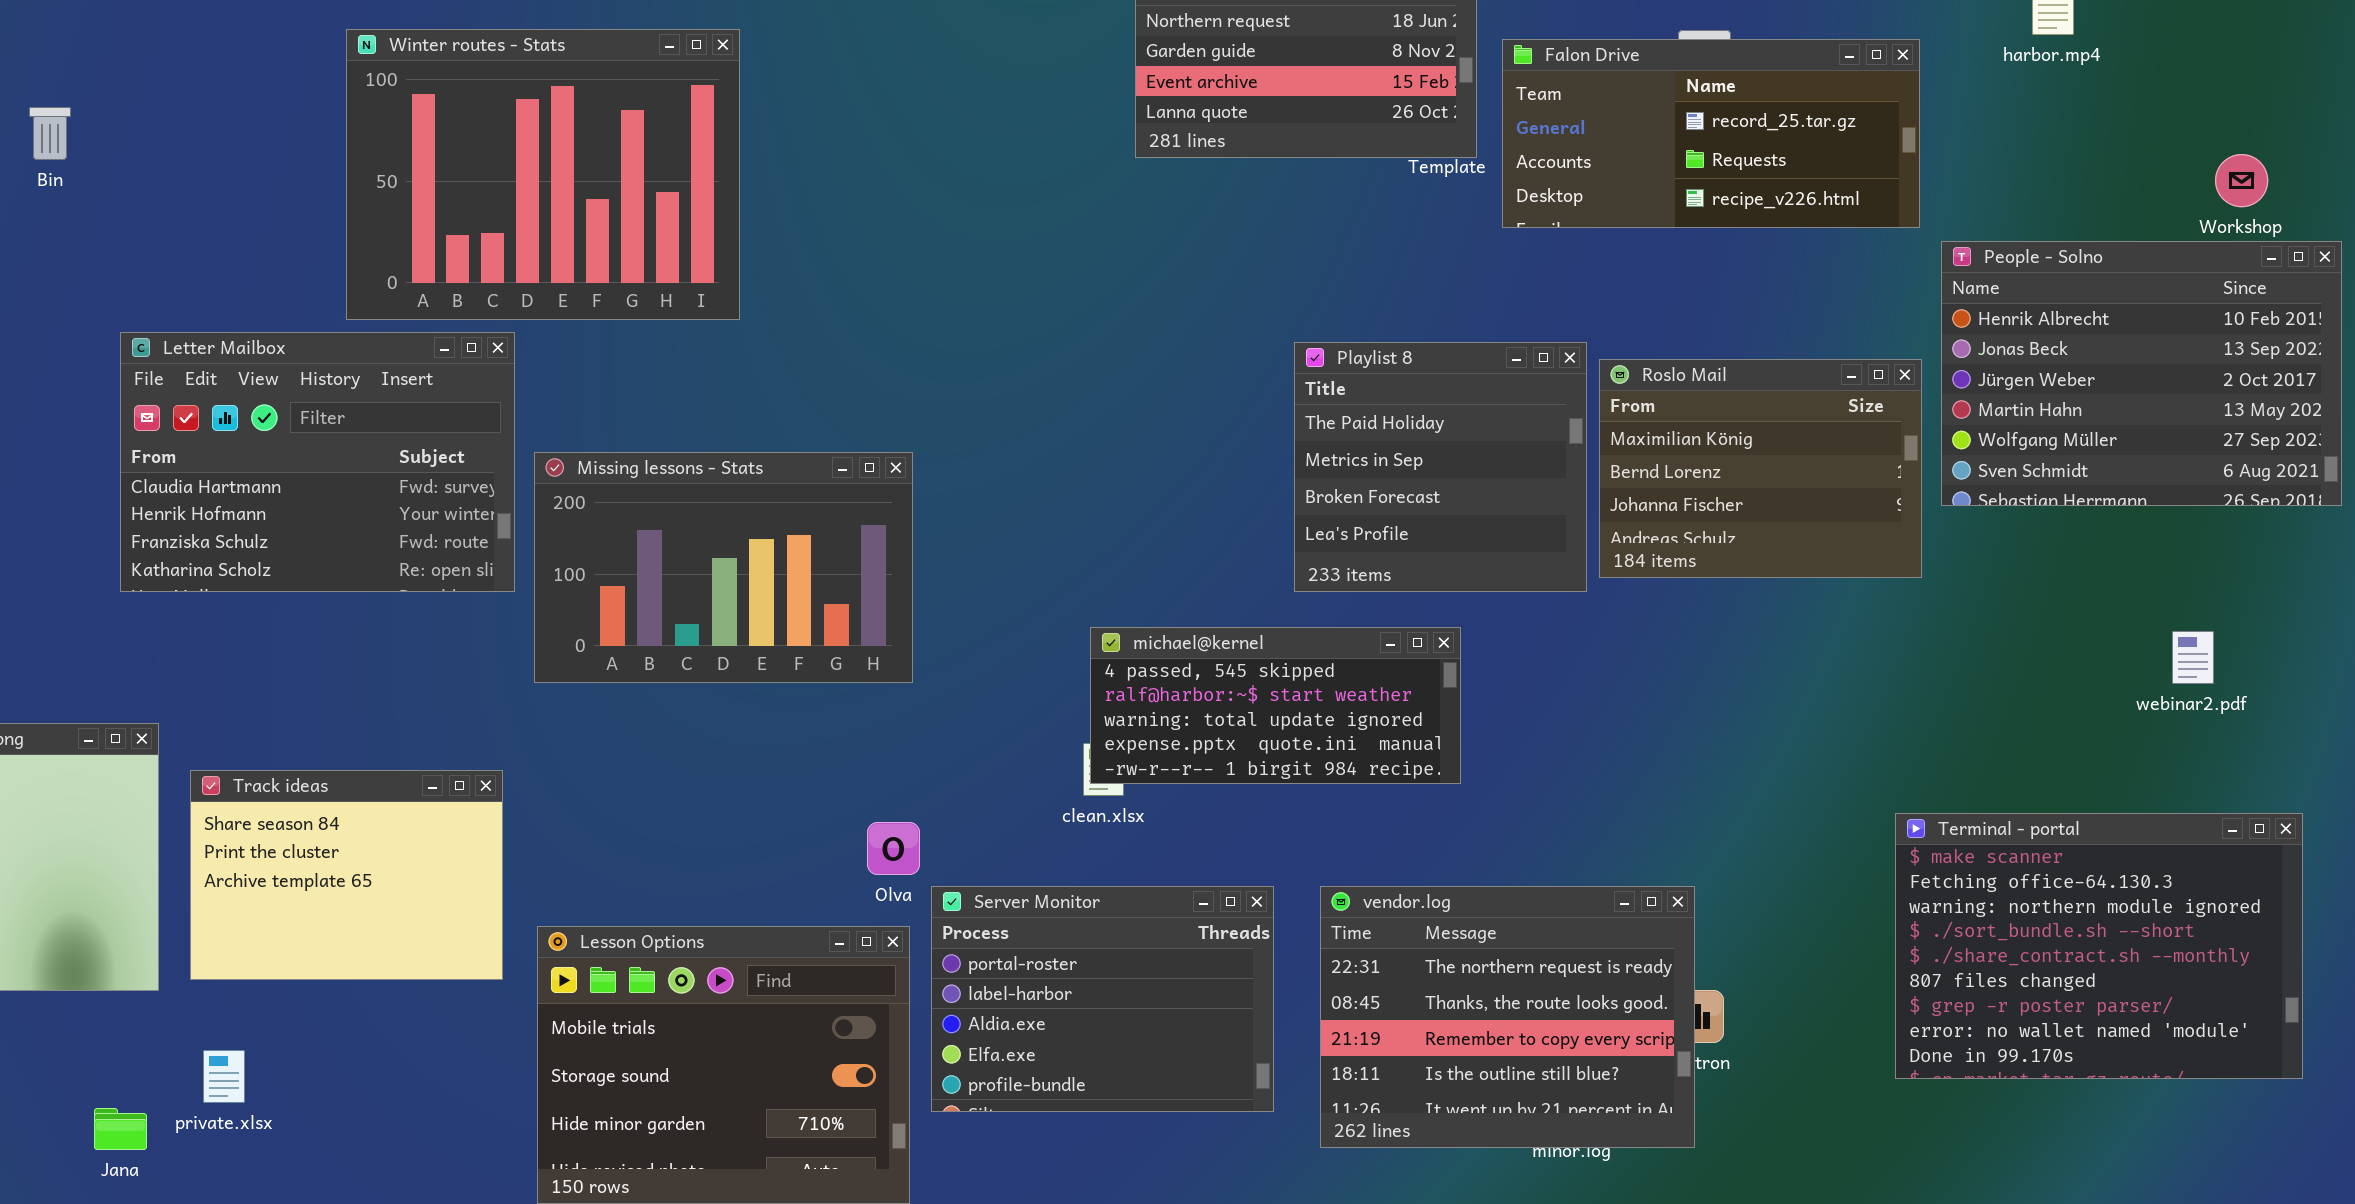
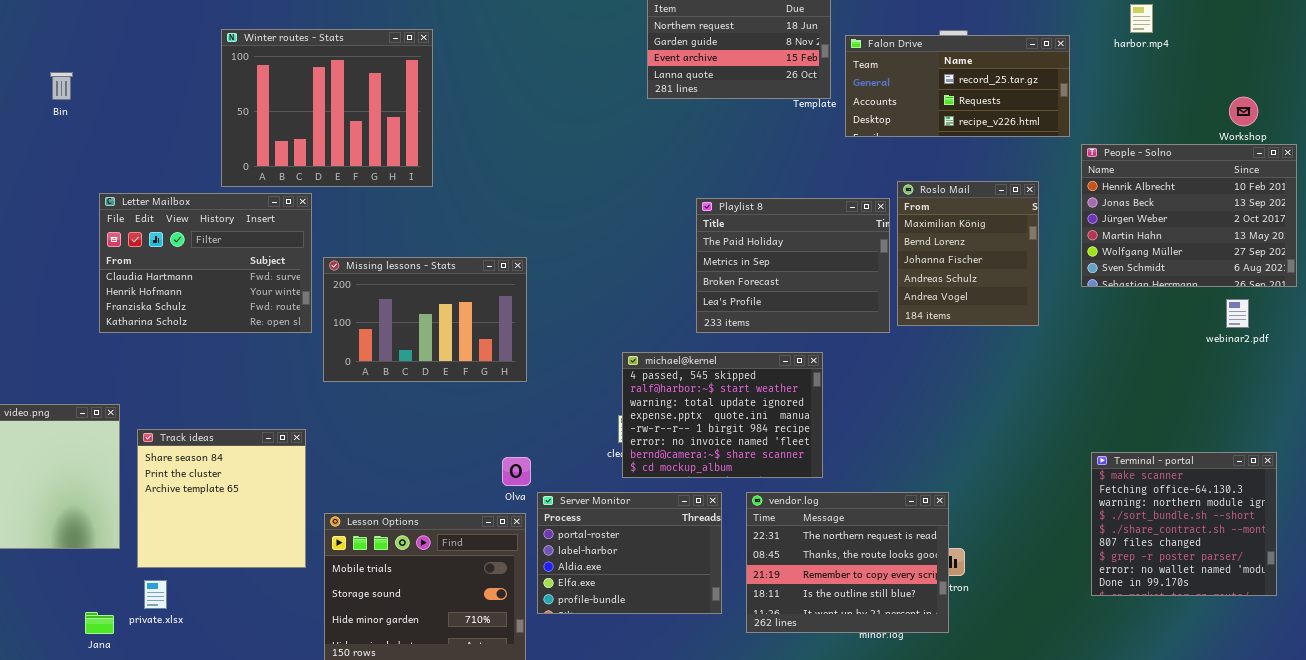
Playlist 8: [1294,342,1587,592] -> [696,198,890,333], resized
Roslo Mail: [1599,359,1922,578] -> [897,181,1039,326], resized
michael@kernel: [1090,627,1461,784] -> [622,352,823,478], resized
webinar2.pdf: [2172,631,2214,684] -> [1226,299,1249,328], moved
Track ideas: [190,770,503,980] -> [137,429,306,568], resized
Terminal - portal: [1895,813,2303,1079] -> [1091,452,1277,596], resized

